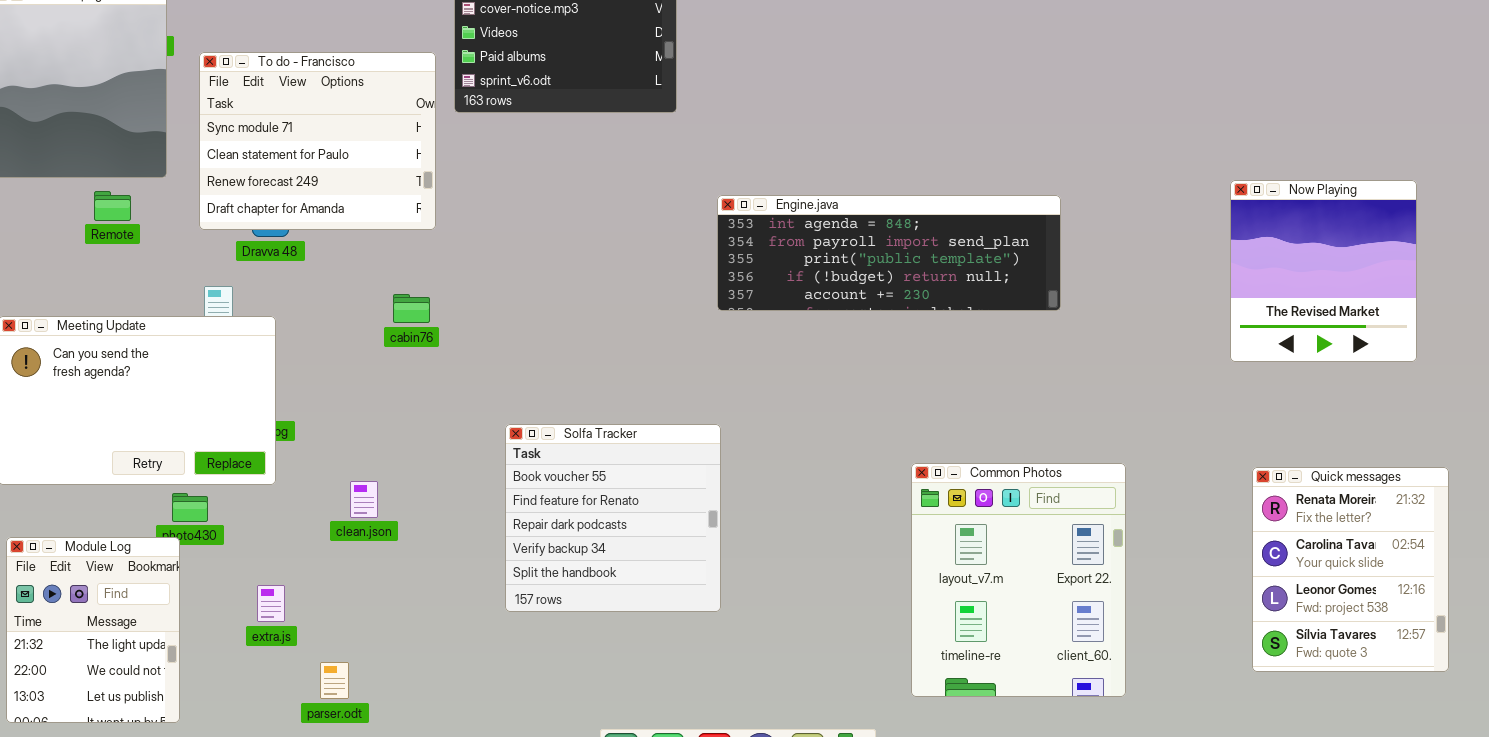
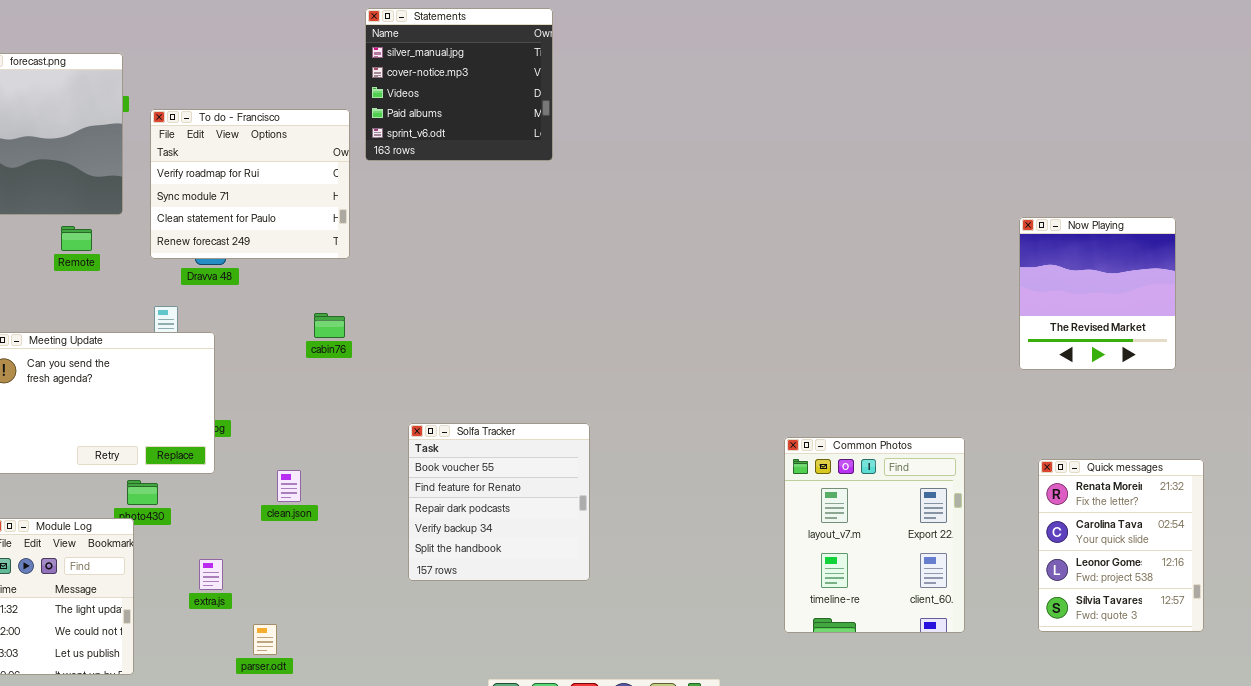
To do - Francisco: [199,52,436,230] -> [150,109,350,259], scrolled up 1 row
Engine.java: [717,195,1061,311] -> none, closed
Common Photos: [911,463,1126,697] -> [784,437,965,633], moved

